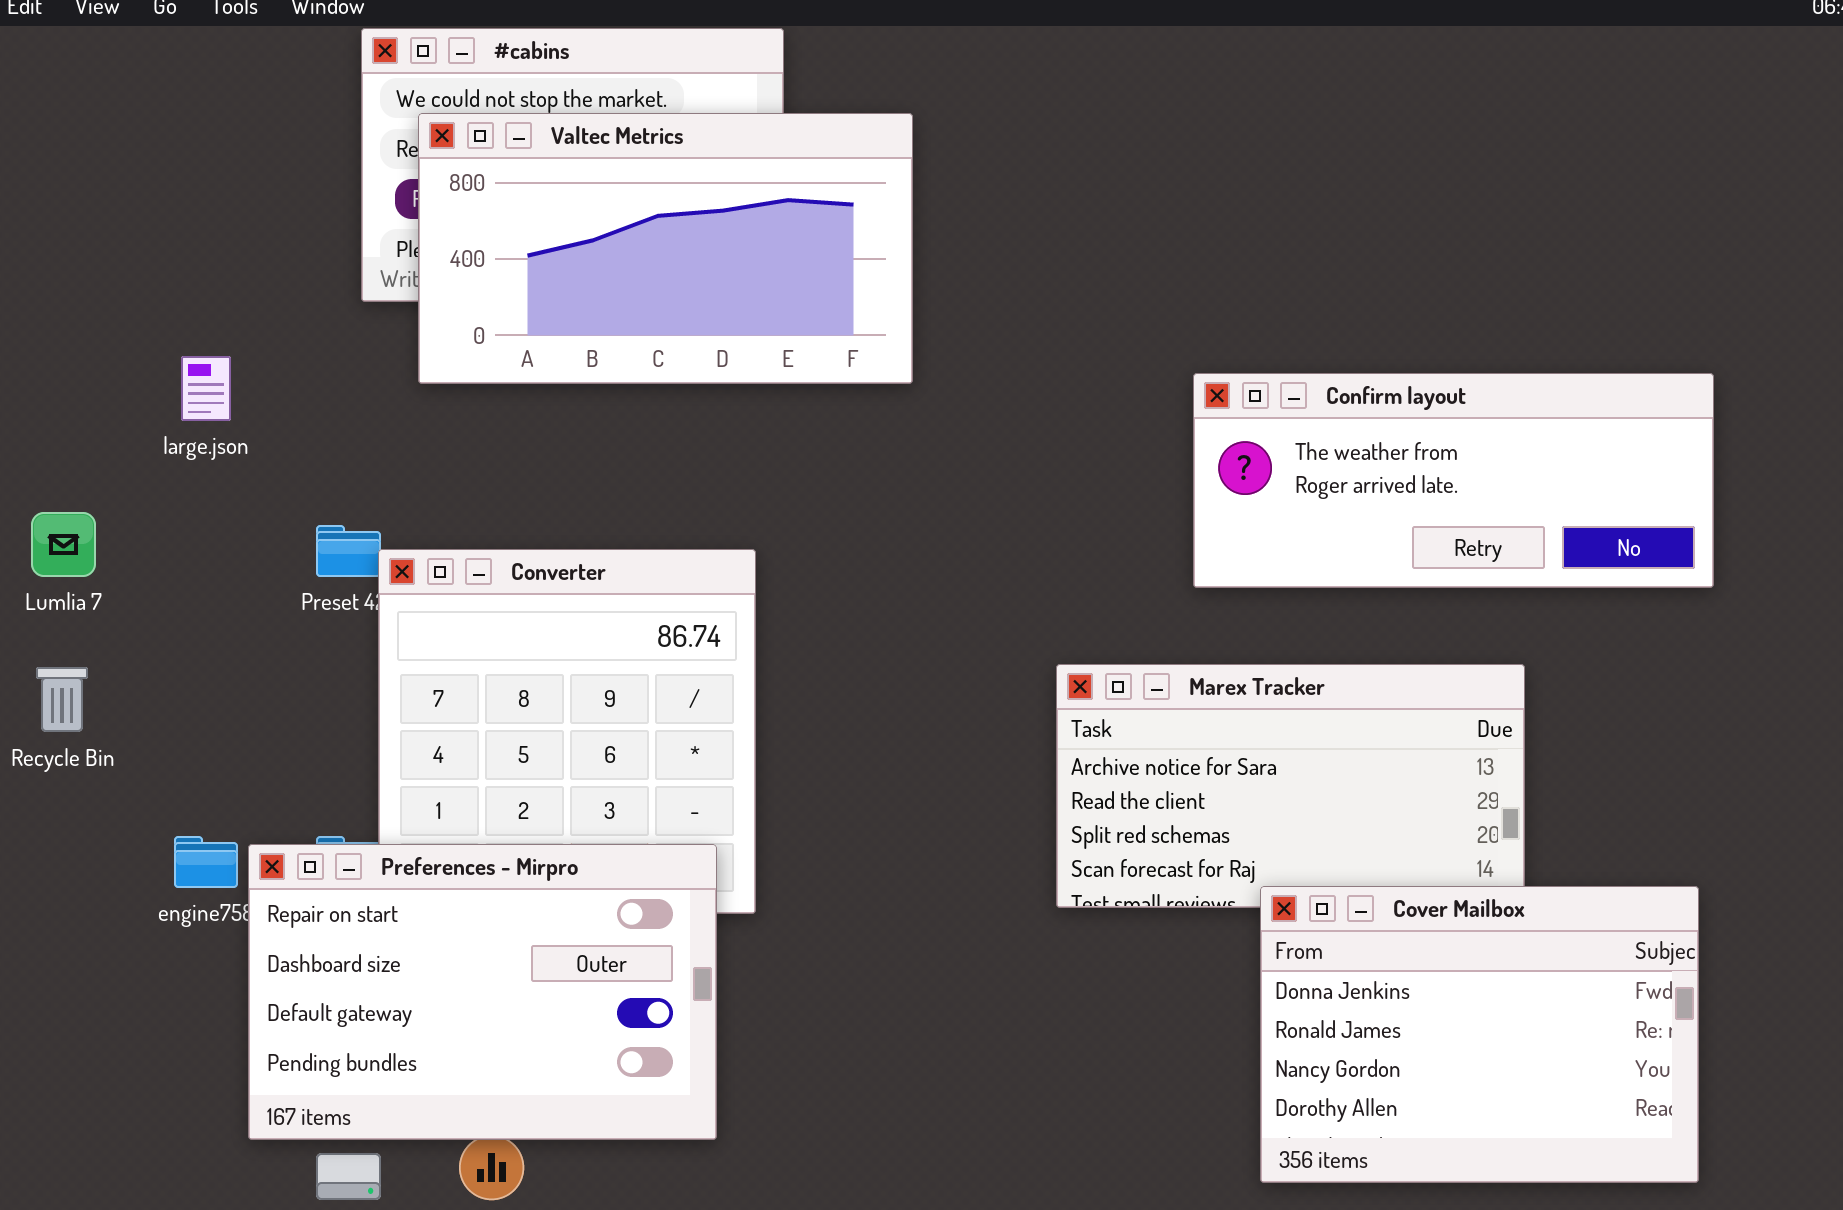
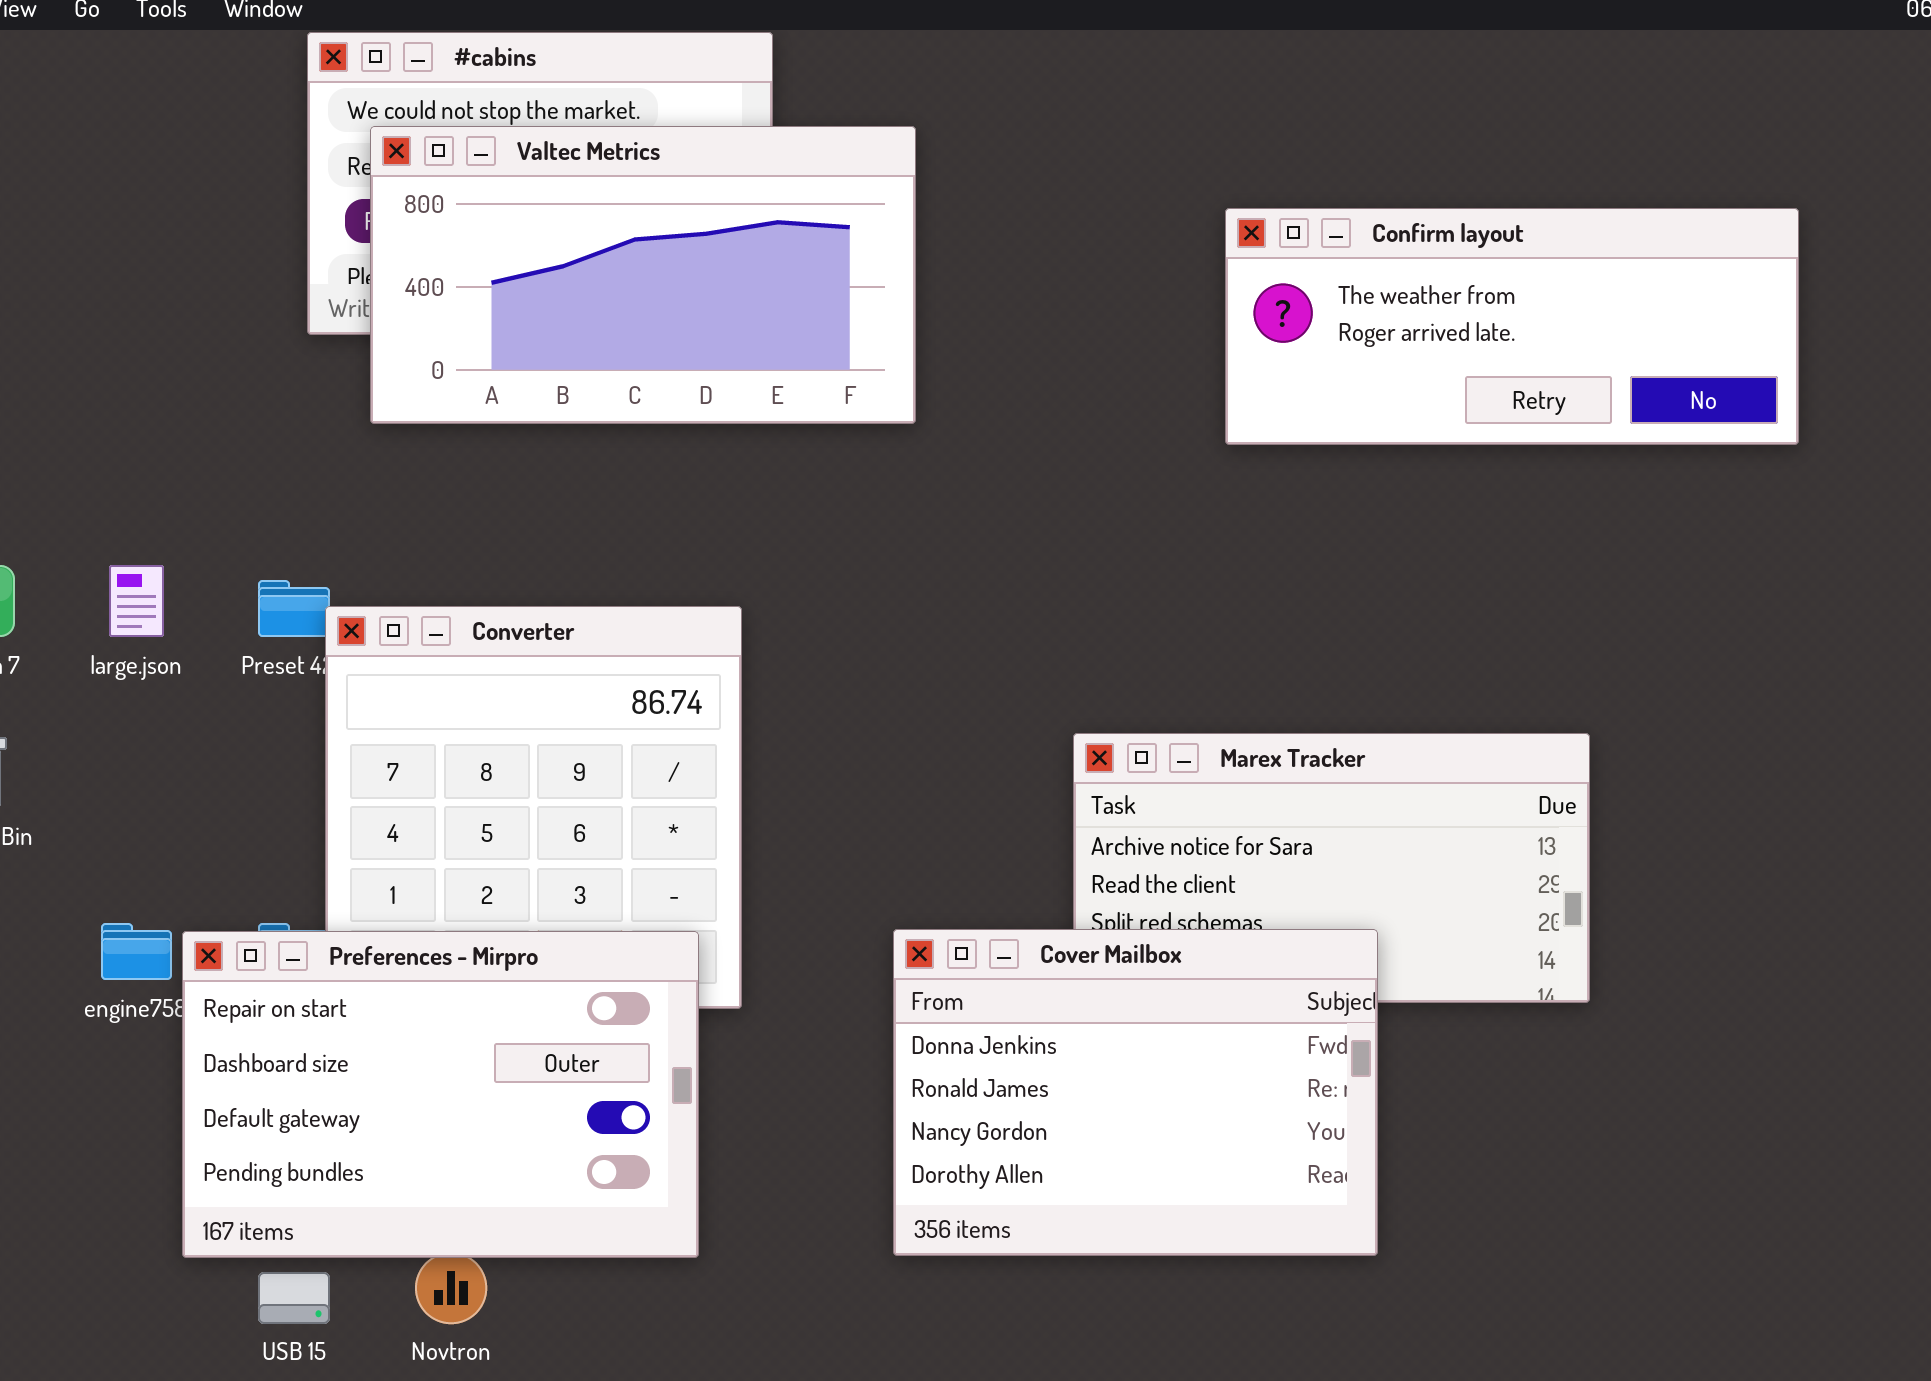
large.json: [181,356,231,421] -> [109,565,164,637], moved
Confirm layout: [1193,373,1714,588] -> [1225,208,1799,445], moved
Cover Mailbox: [1260,886,1699,1183] -> [893,929,1378,1256], moved

